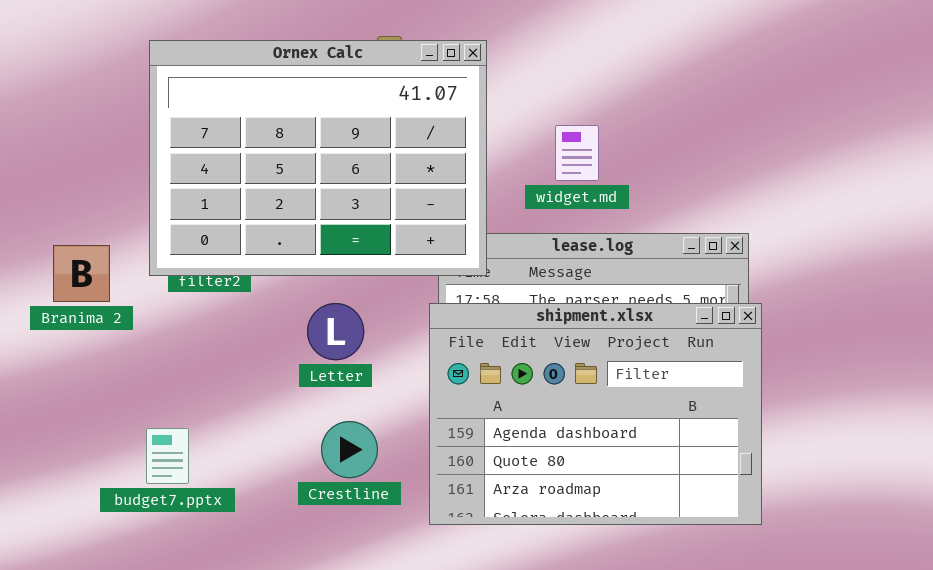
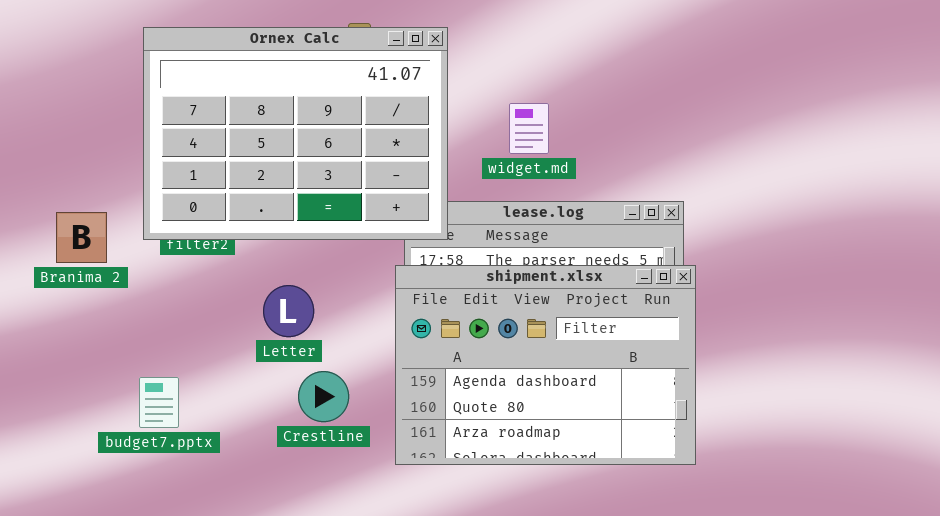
Letter: [307,303,364,360] -> [263,285,314,337], moved

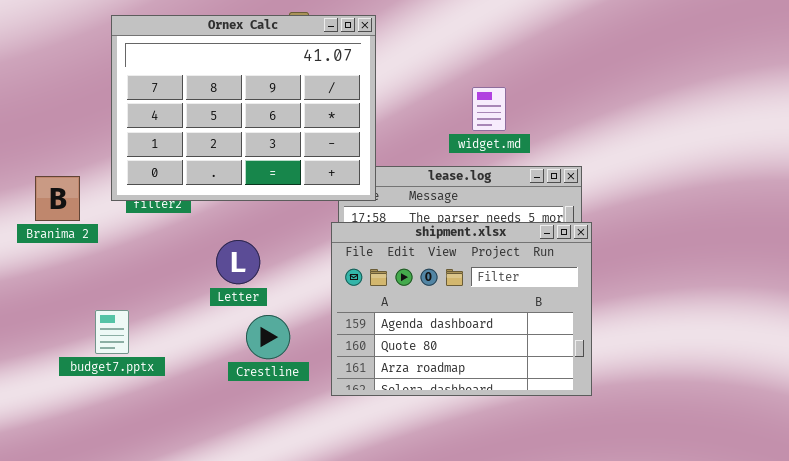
widget.md: [509,103,549,154] -> [472,87,506,131], moved
budget7.pptx: [139,377,179,428] -> [95,310,129,354], moved

